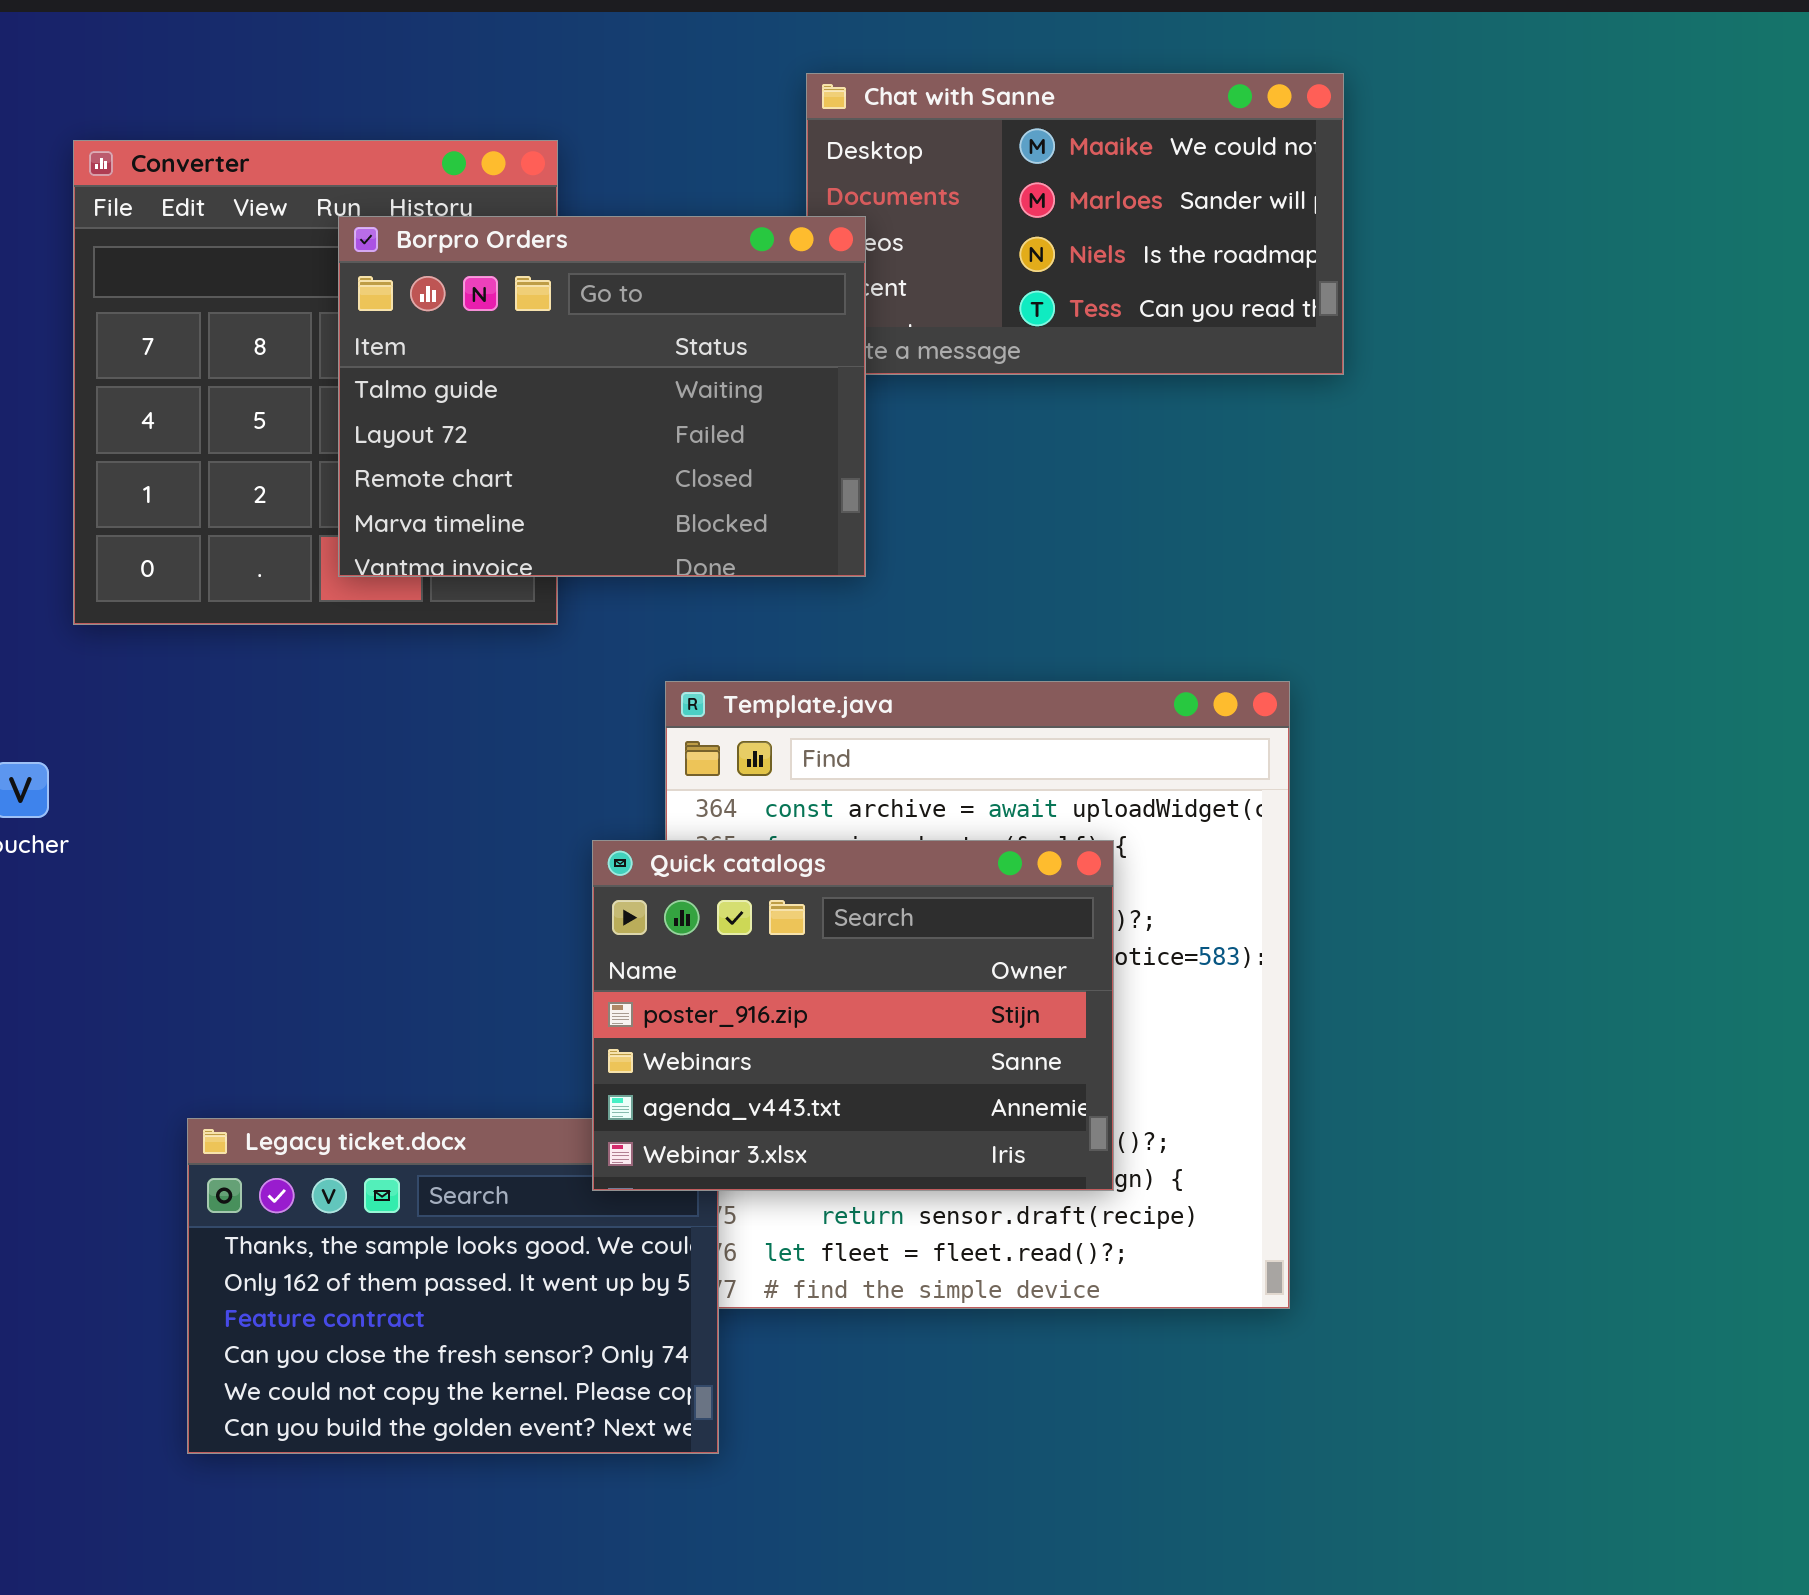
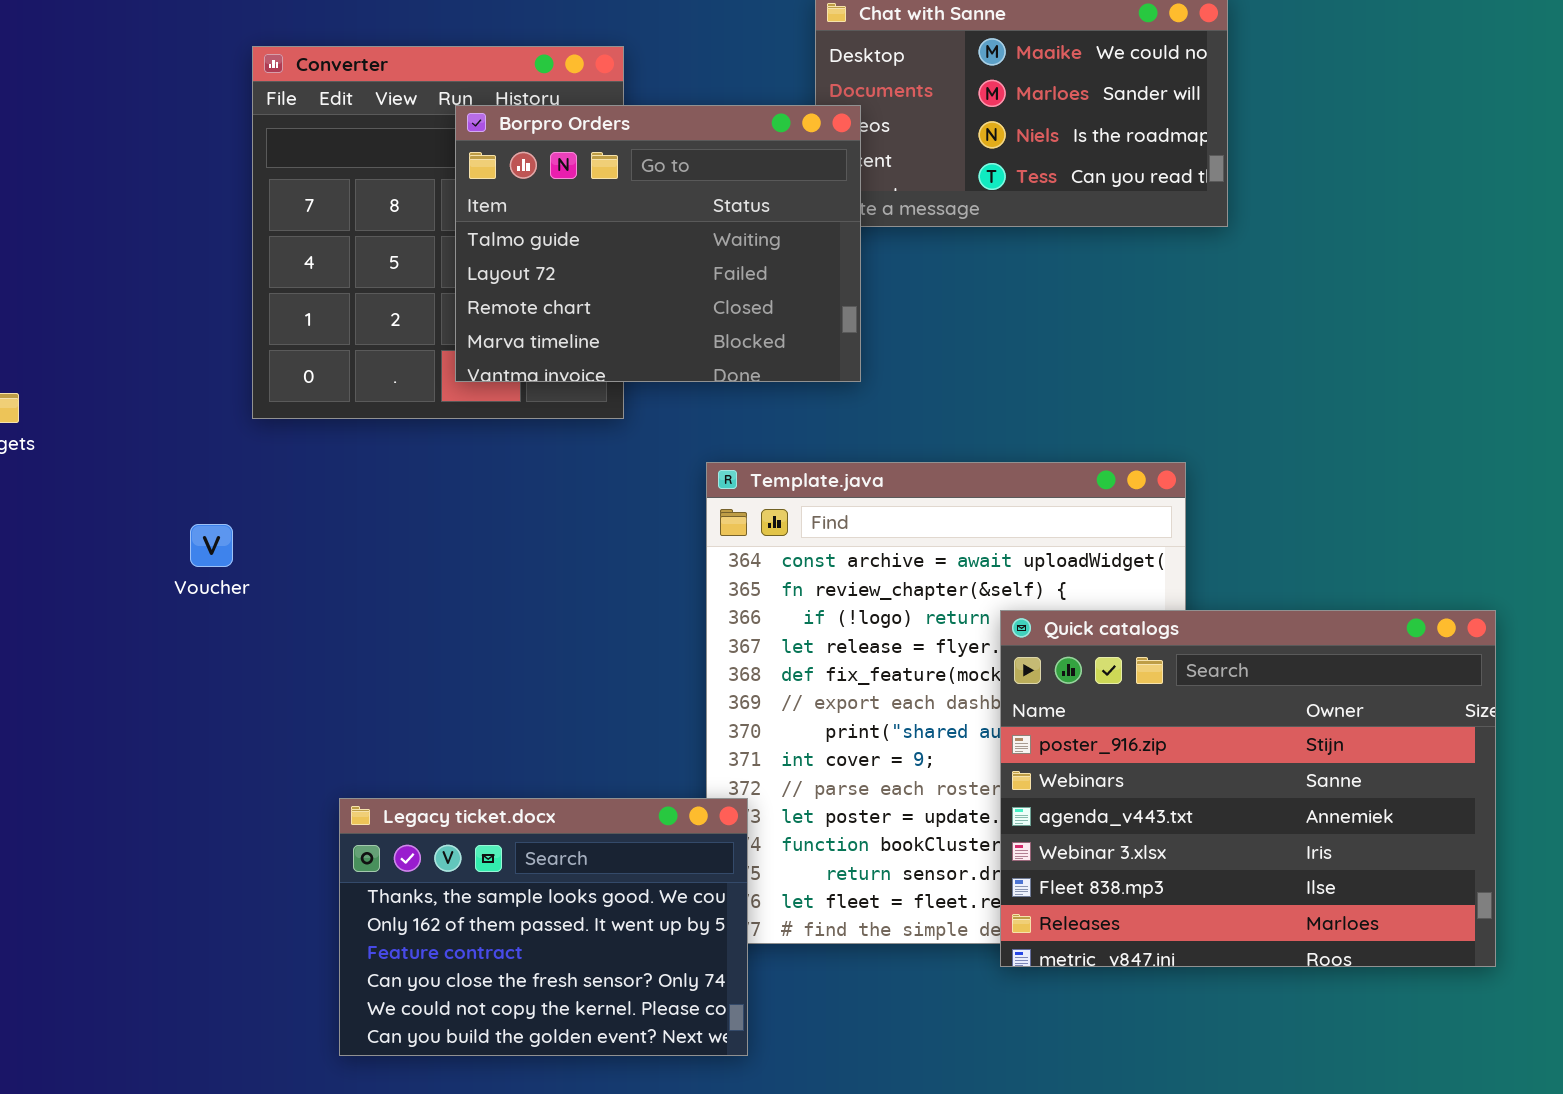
Quick catalogs: [592,840,1114,1191] -> [1000,610,1496,967], moved, resized

